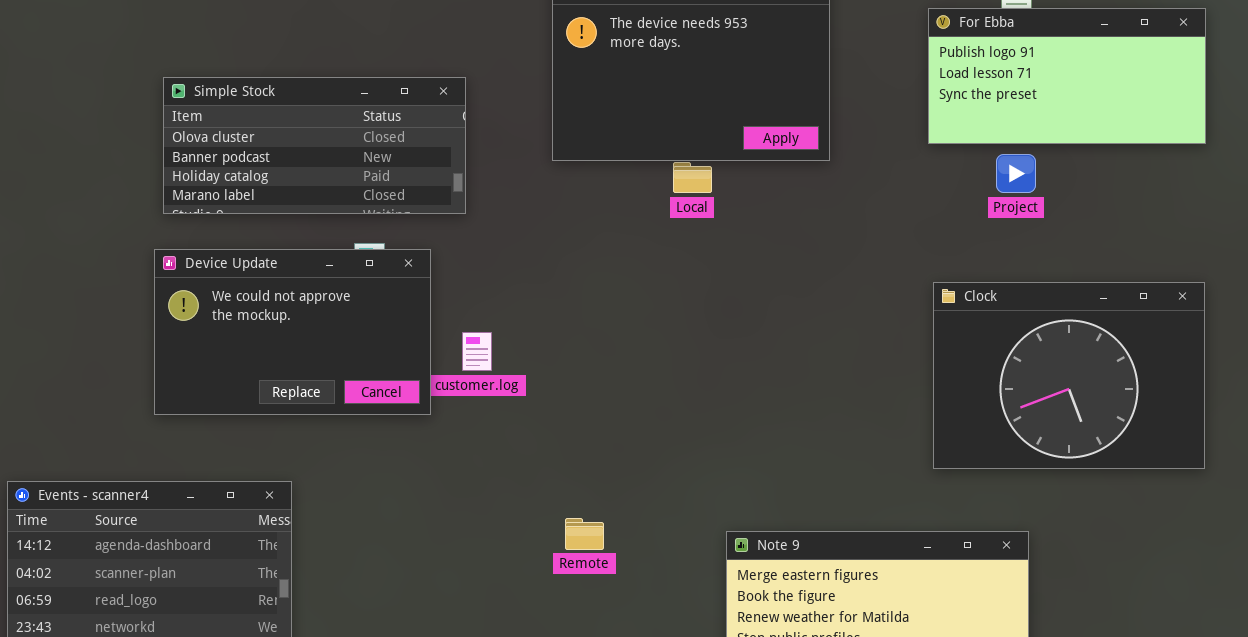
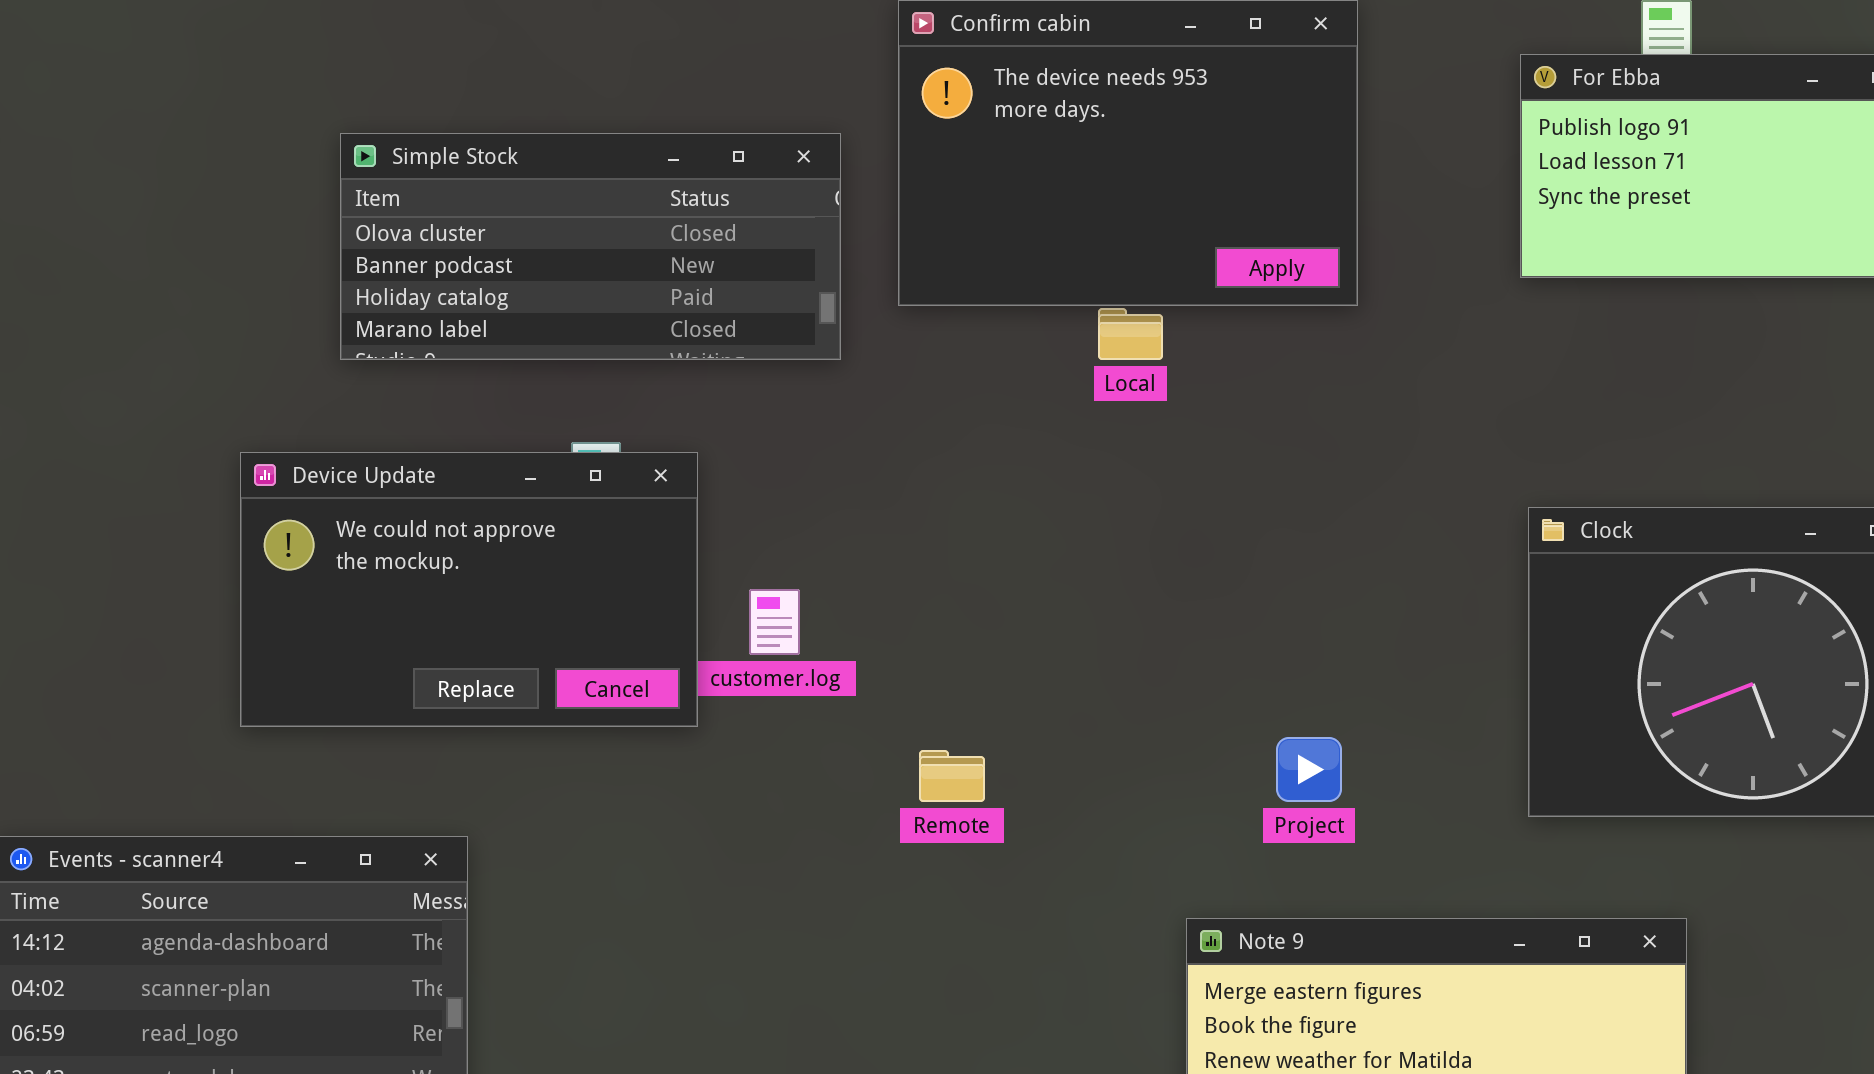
Simple Stock: [163,77,466,214] -> [340,133,841,360], moved
Project: [996,154,1036,193] -> [1276,737,1342,802], moved
Remote: [565,518,604,550] -> [919,750,985,802], moved

